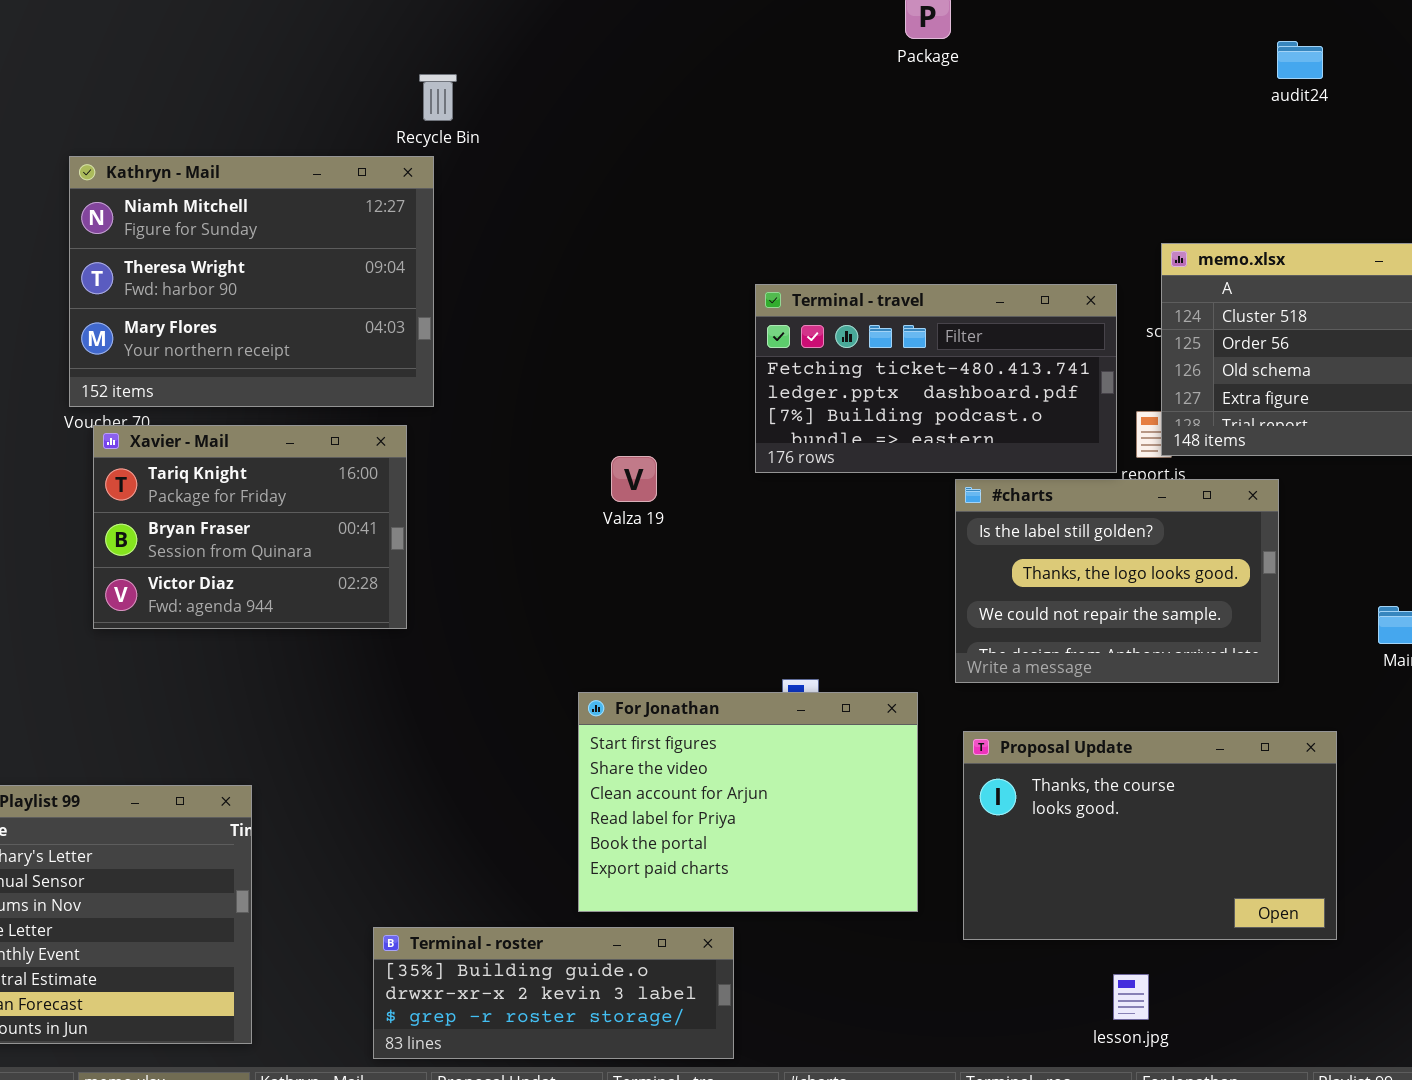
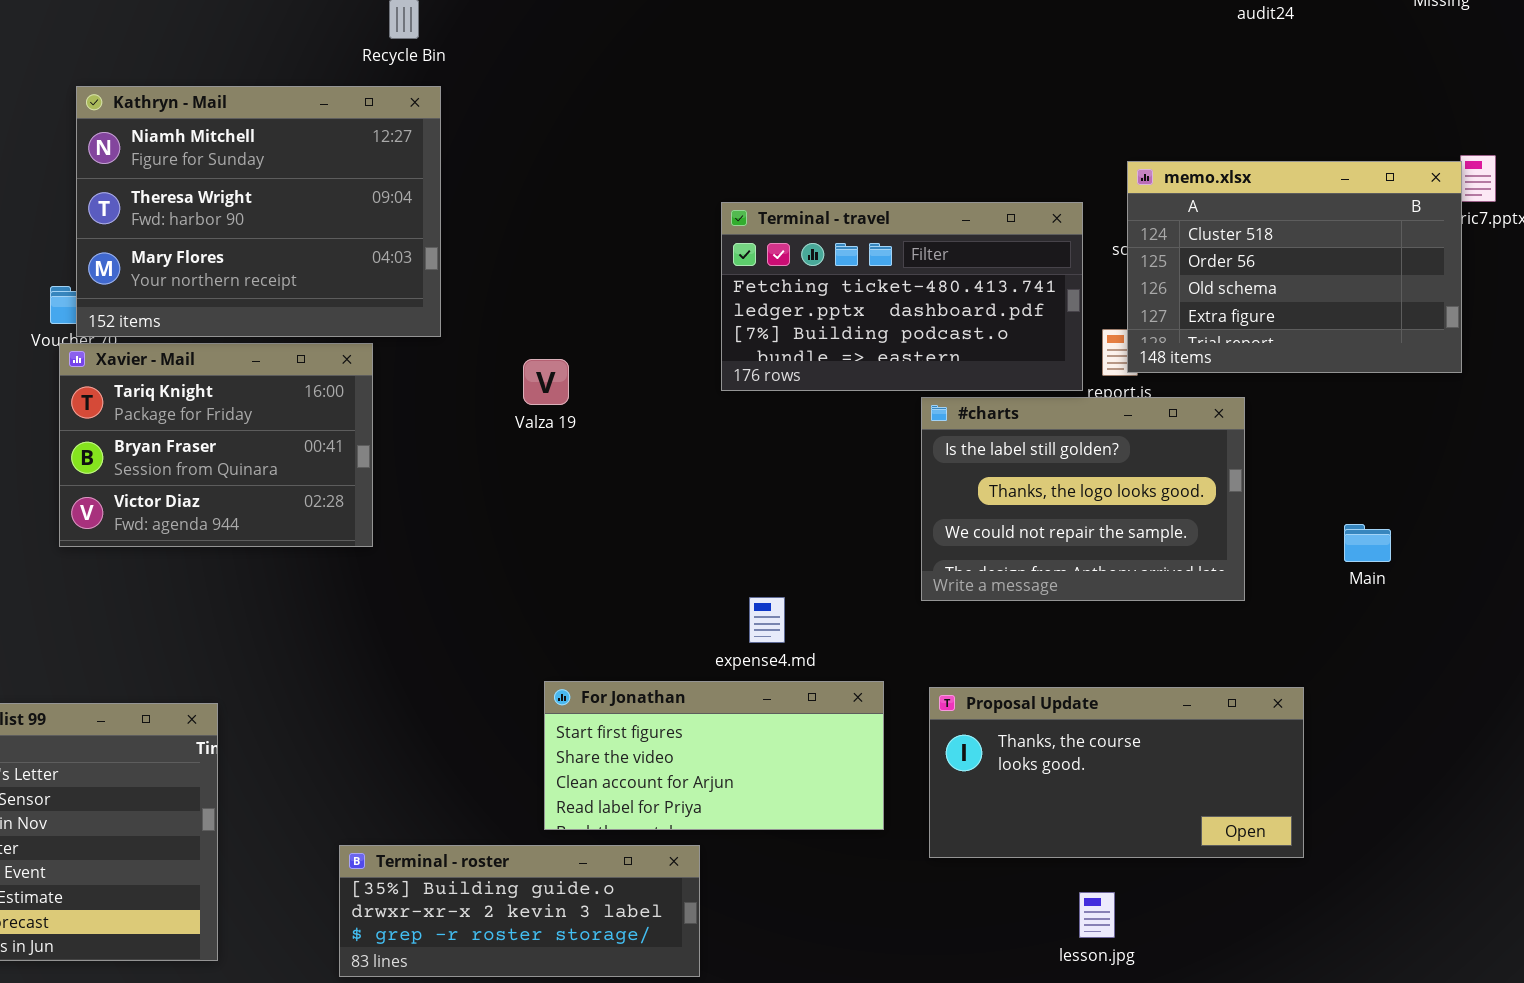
Kathryn - Mail: [69,156,434,407] -> [76,86,441,337], moved
Valza 19: [611,456,657,502] -> [523,359,569,405], moved
For Jonathan: [578,692,918,912] -> [544,681,884,830], resized
Proposal Update: [963,731,1337,940] -> [929,687,1304,858], resized

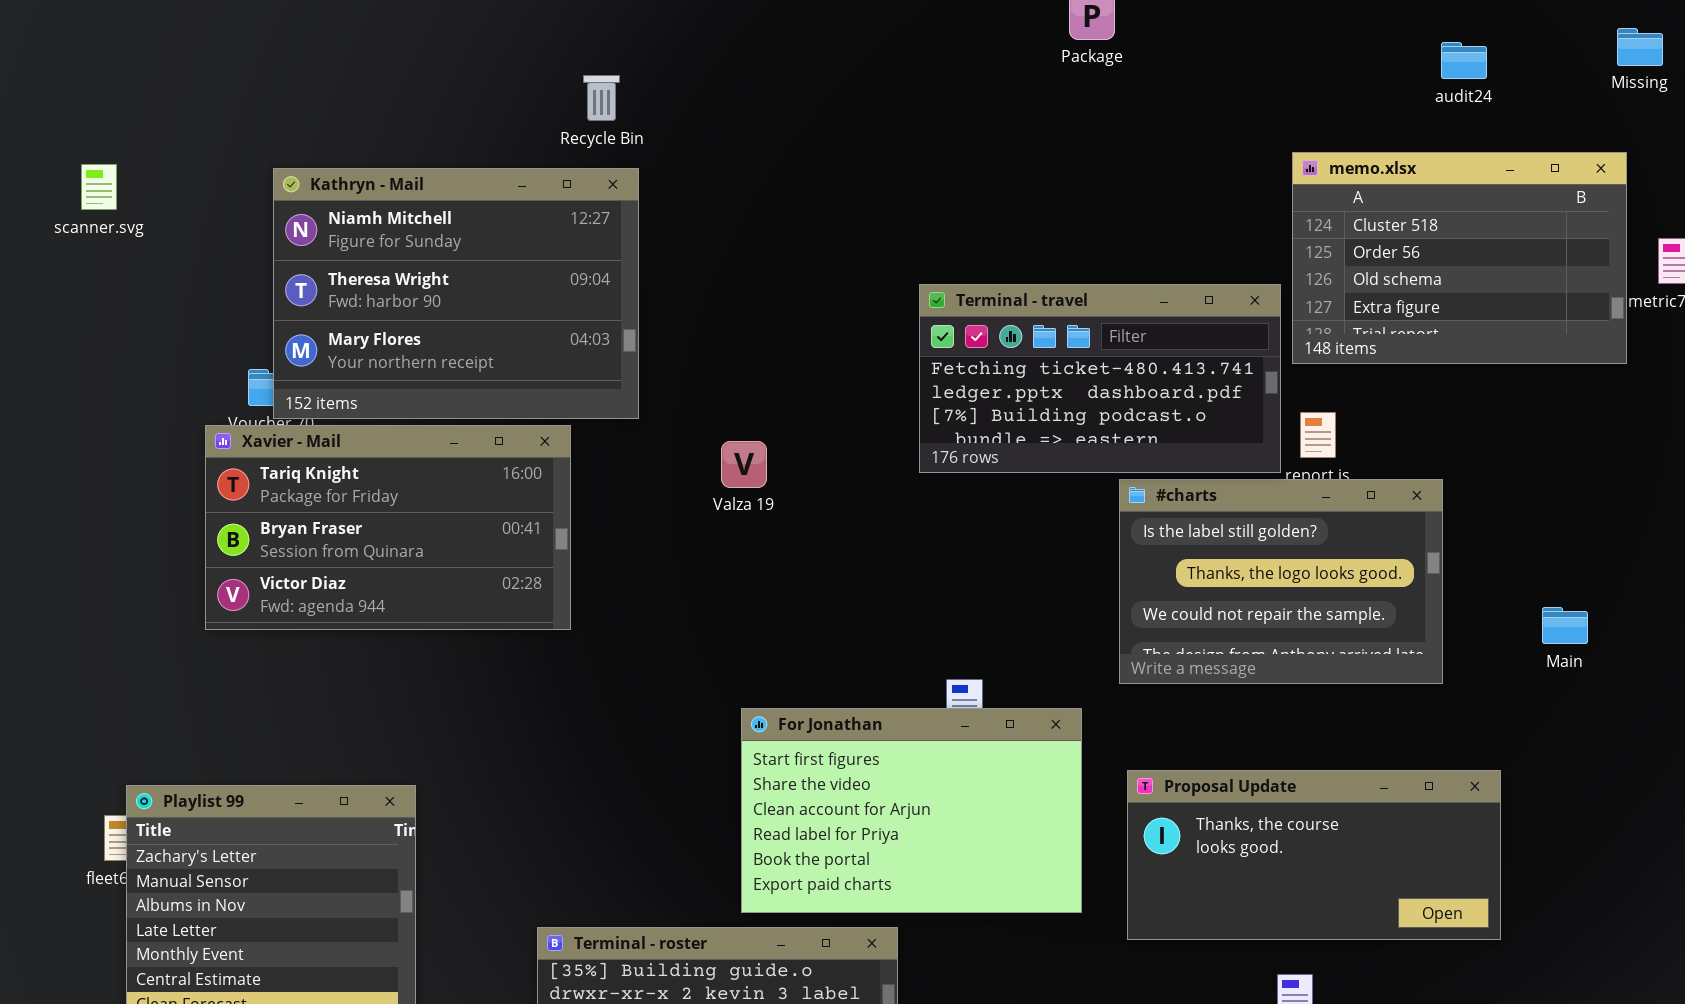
memo.xlsx: [1127,161,1462,373] -> [1292,152,1627,364], moved
Xavier - Mail: [59,343,373,547] -> [205,425,571,630], resized
For Jonathan: [544,681,884,830] -> [741,708,1082,913], resized

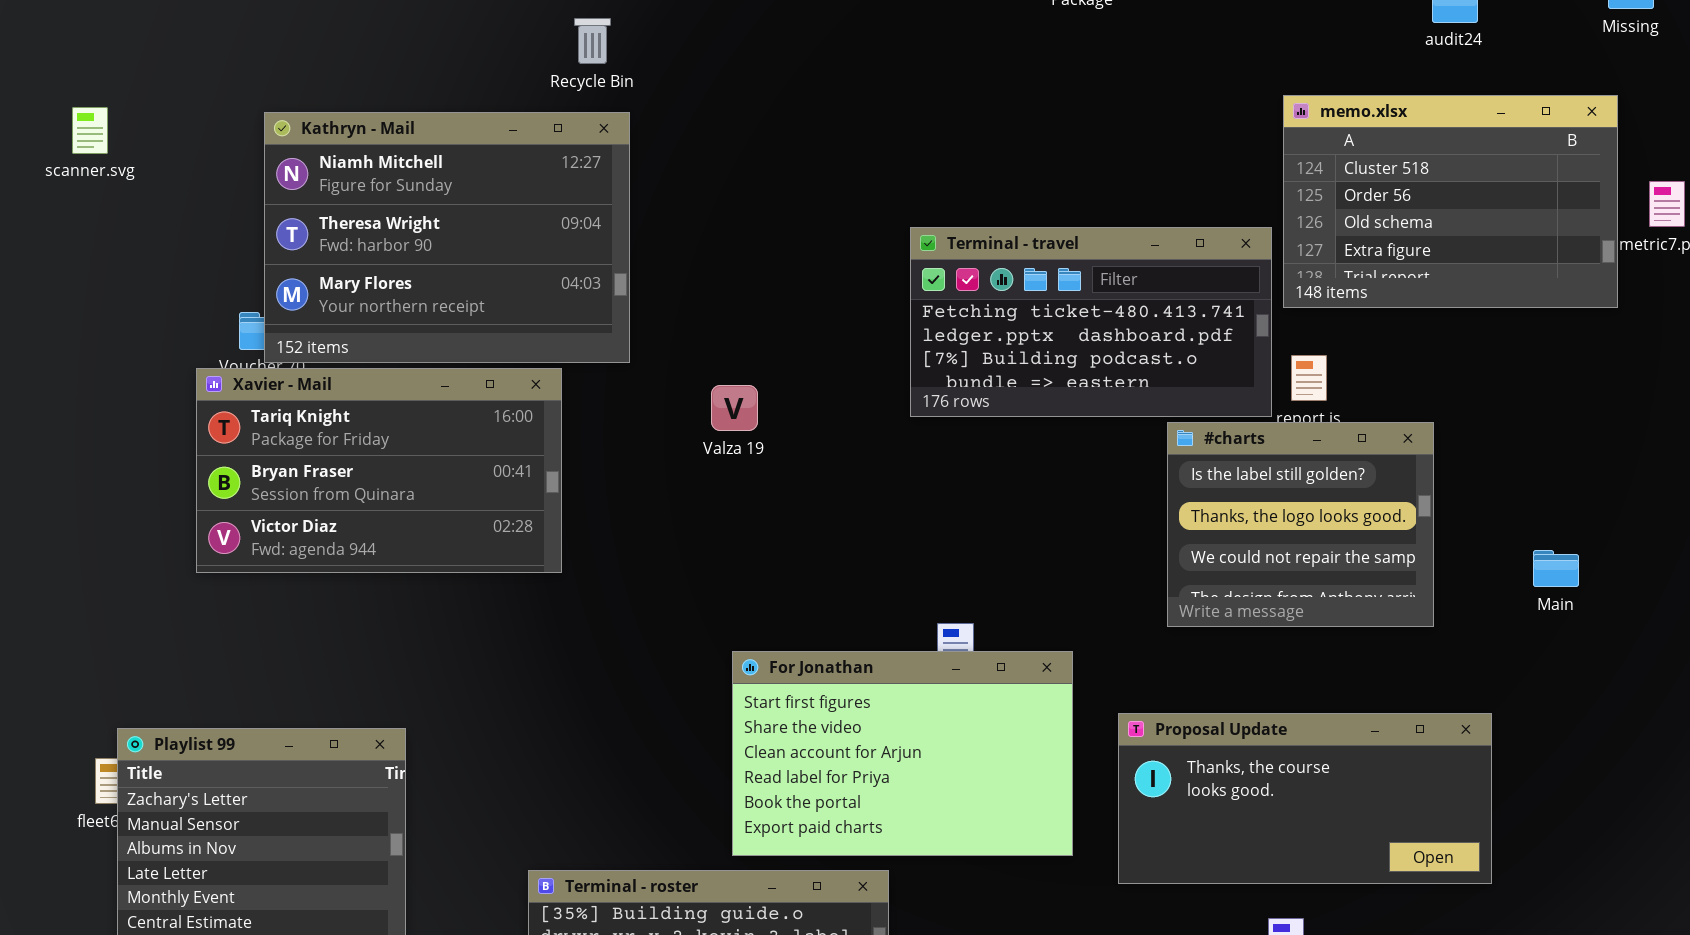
#charts: [1119,479,1443,684] -> [1167,422,1434,627], resized

